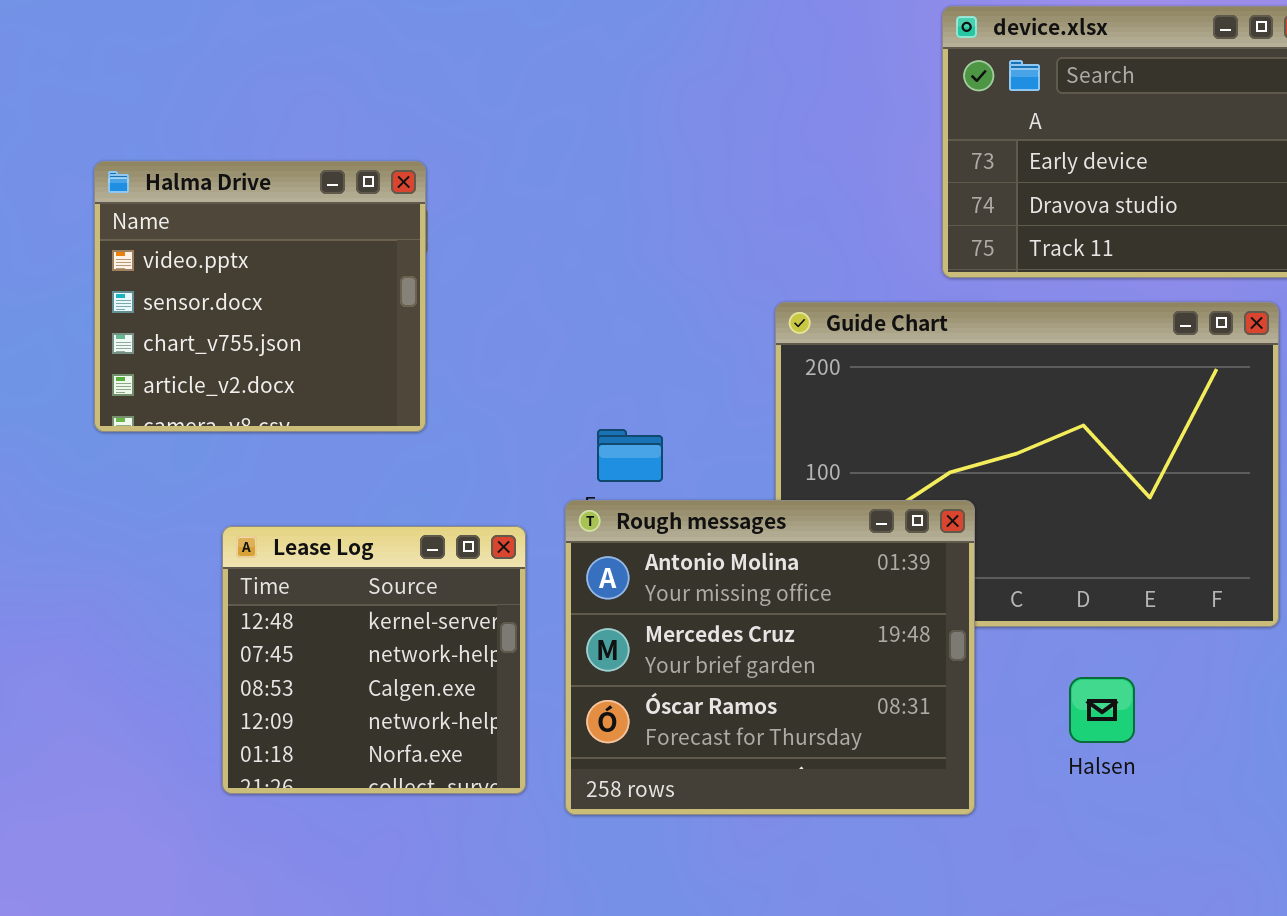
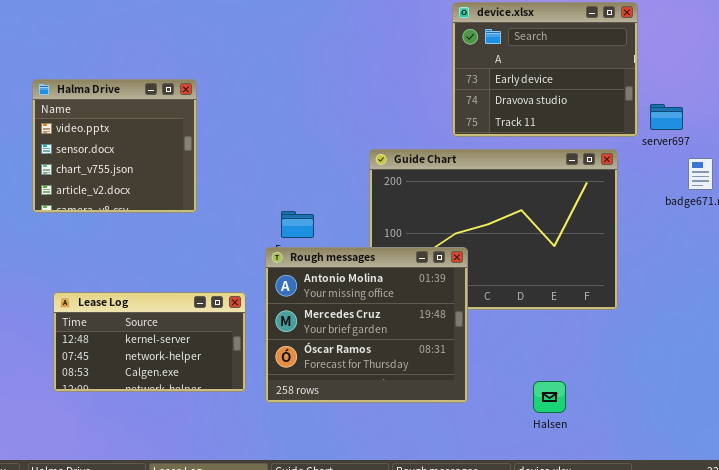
Lease Log: [222,526,526,794] -> [53,292,246,392], resized
Halsen: [1069,677,1135,743] -> [533,381,566,413], moved

